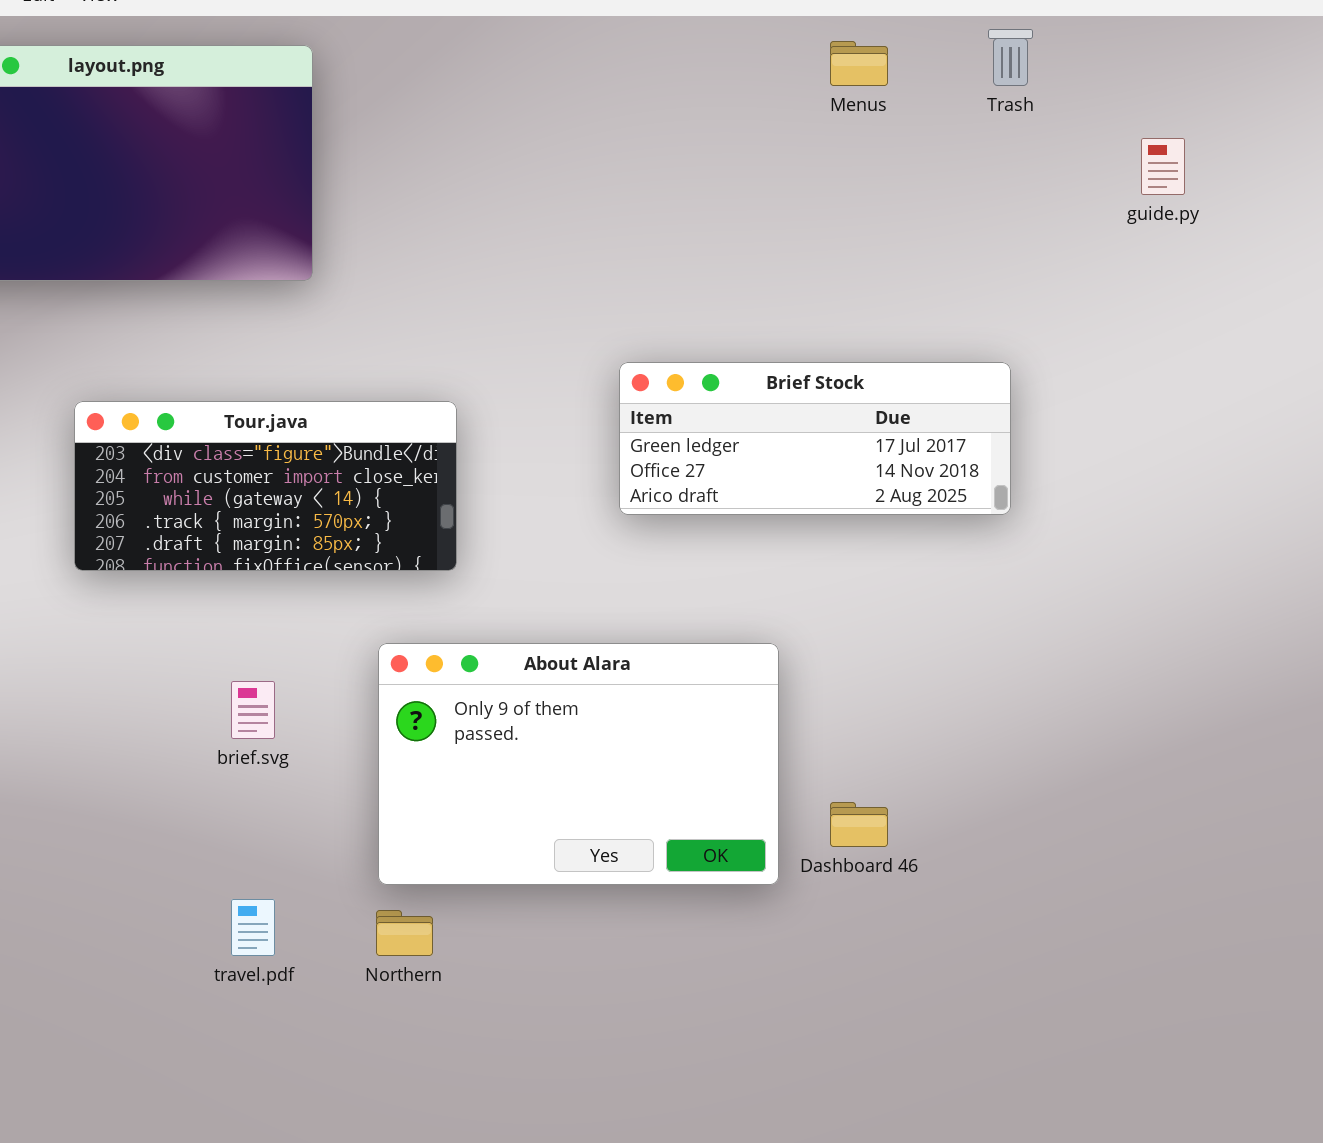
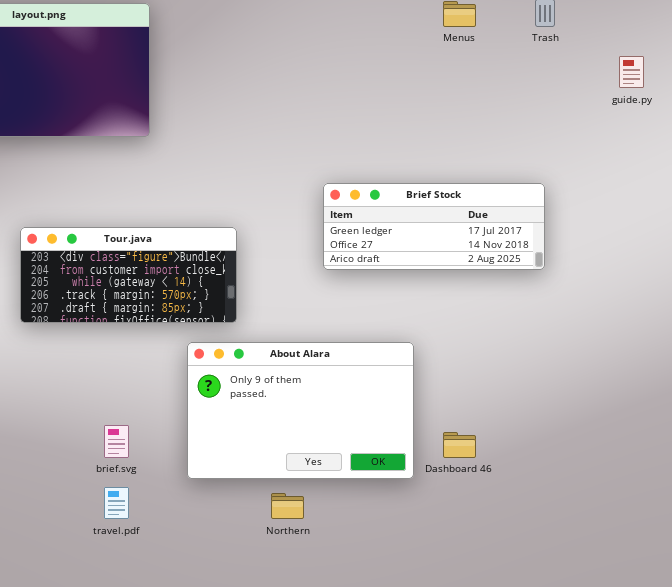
Tour.java: [74,401,457,571] -> [20,227,237,323], moved
brief.svg: [231,681,275,739] -> [104,425,129,458], moved
Northern: [376,910,433,956] -> [271,493,304,519], moved

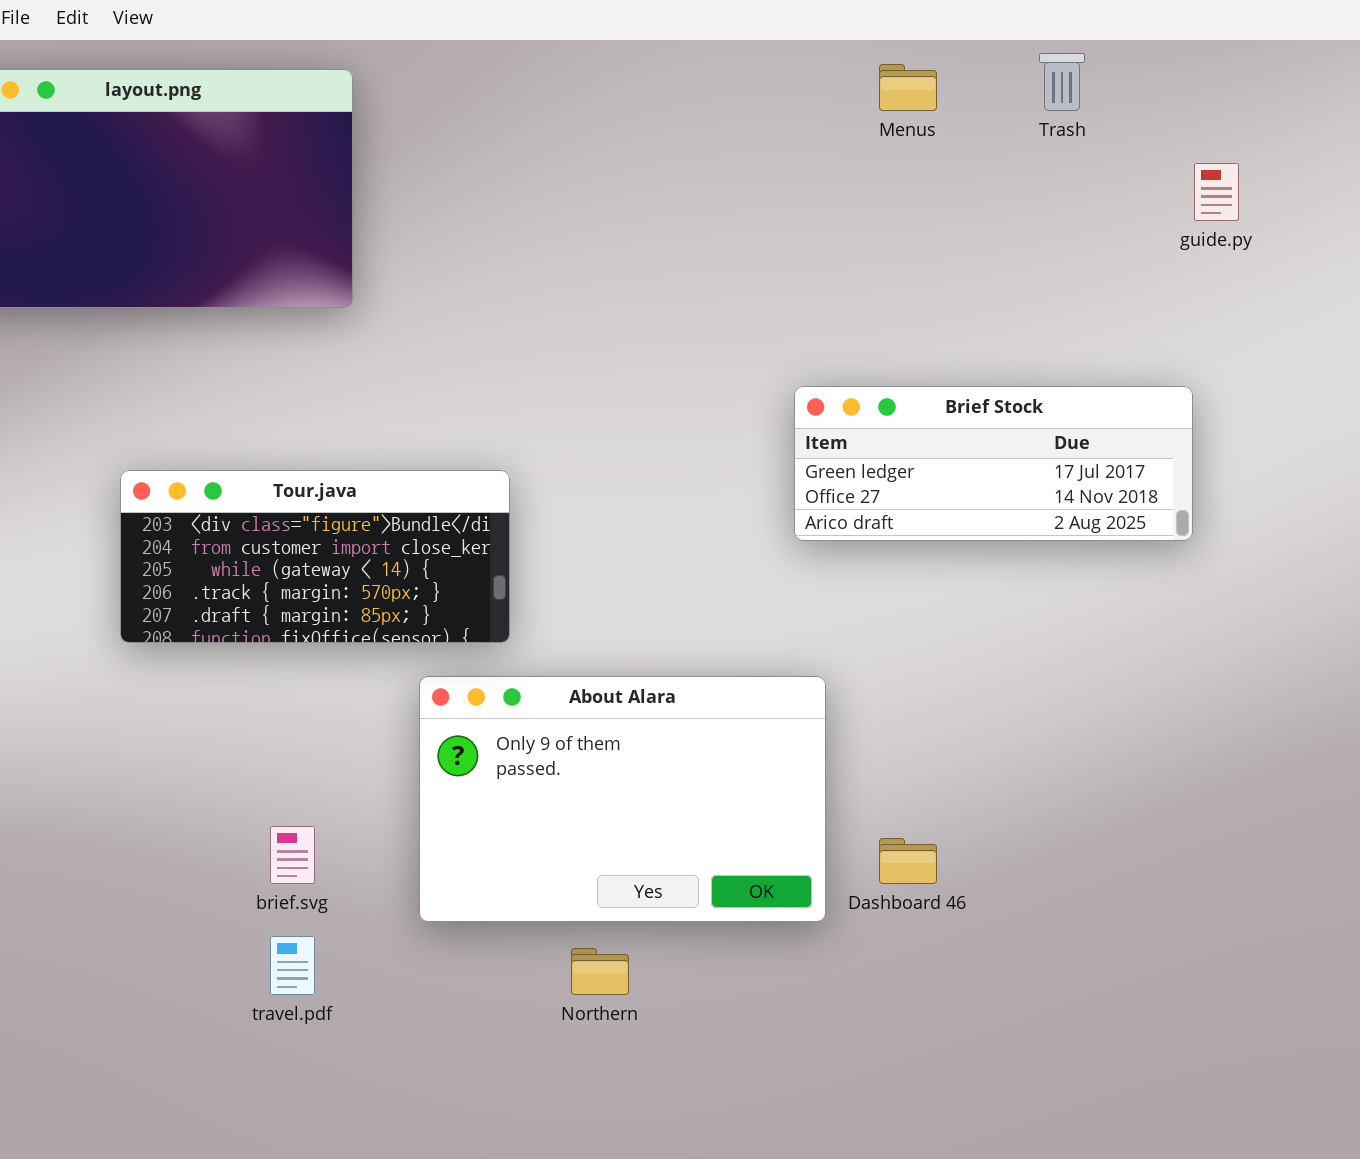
Brief Stock: [323,183,545,270] -> [794,386,1193,541], moved

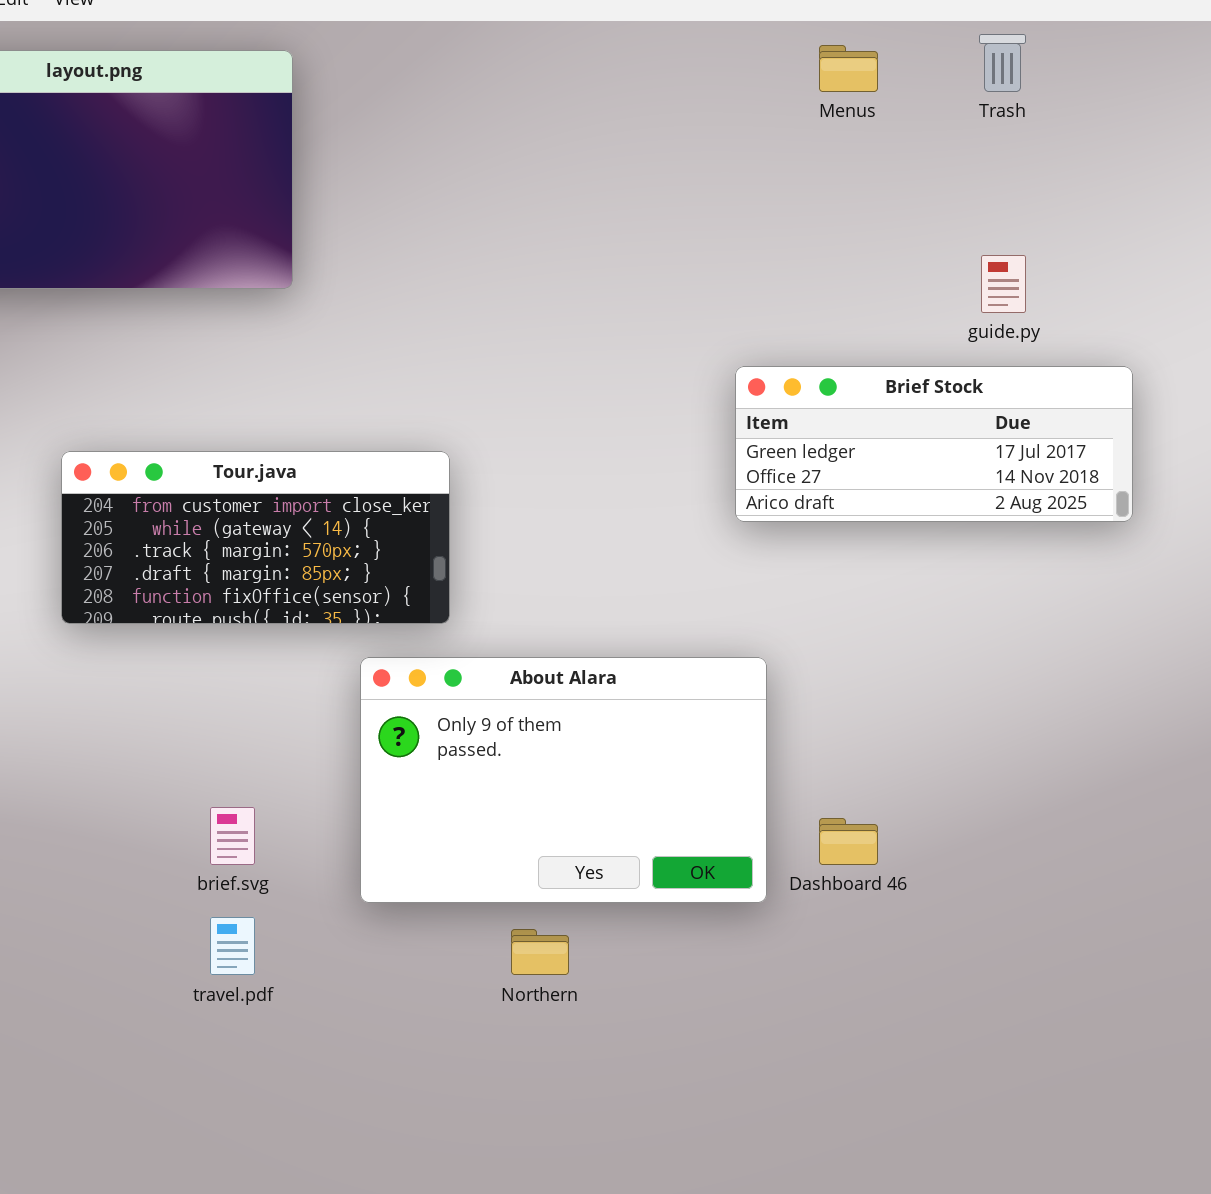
guide.py: [1194,163,1239,221] -> [981,255,1026,313], moved
Tour.java: [120,470,510,643] -> [61,451,450,624], scrolled down 1 row

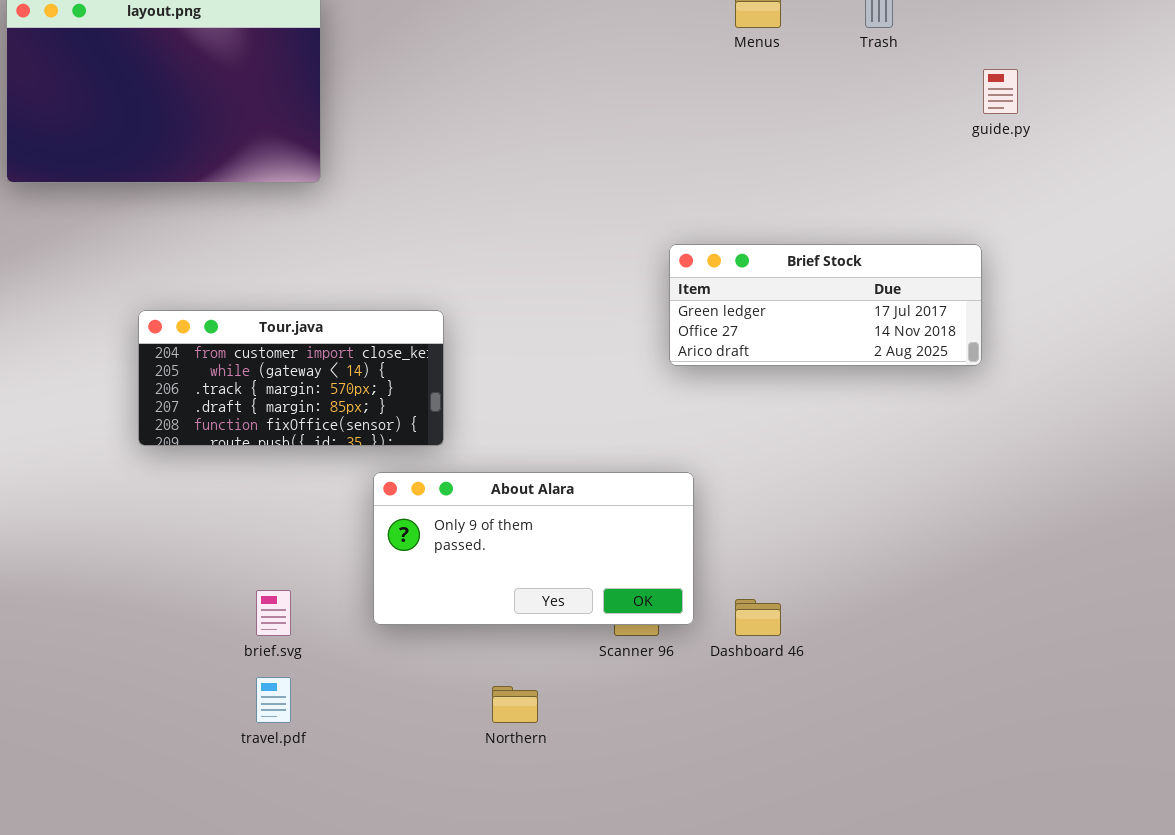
guide.py: [981,255,1026,313] -> [983,69,1018,114], moved
About Alara: [360,657,767,903] -> [373,472,694,625], resized

